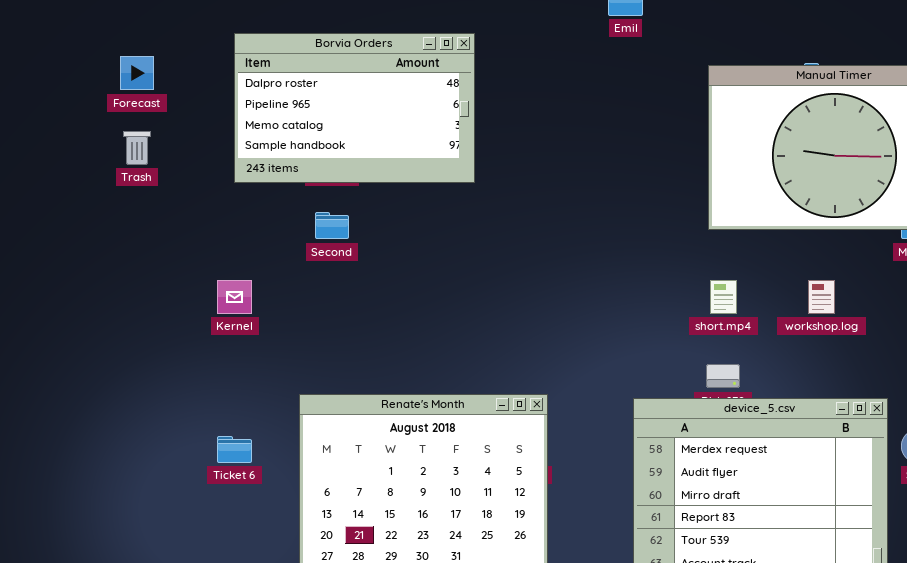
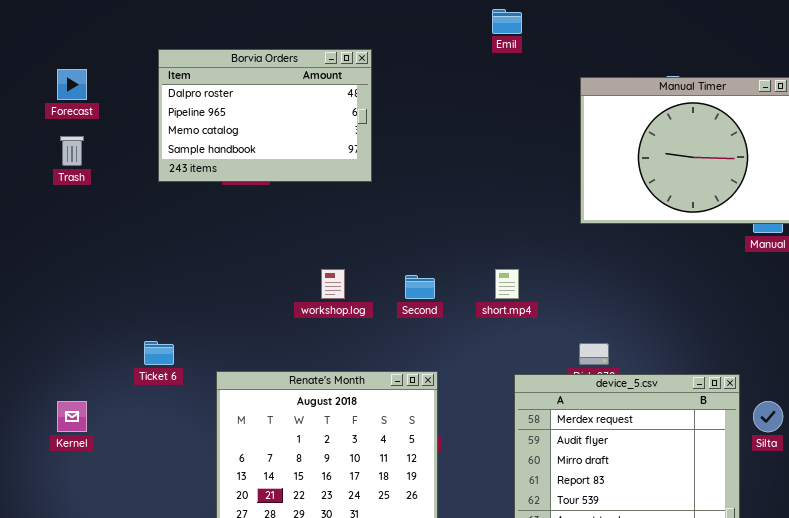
Second: [315,212,349,239] -> [405,275,435,299], moved
Kernel: [217,280,252,314] -> [57,401,87,432], moved
short.mp4: [710,280,737,314] -> [495,269,519,299], moved
workshop.log: [808,280,835,314] -> [321,269,345,299], moved
Ticket 6: [217,436,252,463] -> [144,341,174,365], moved

